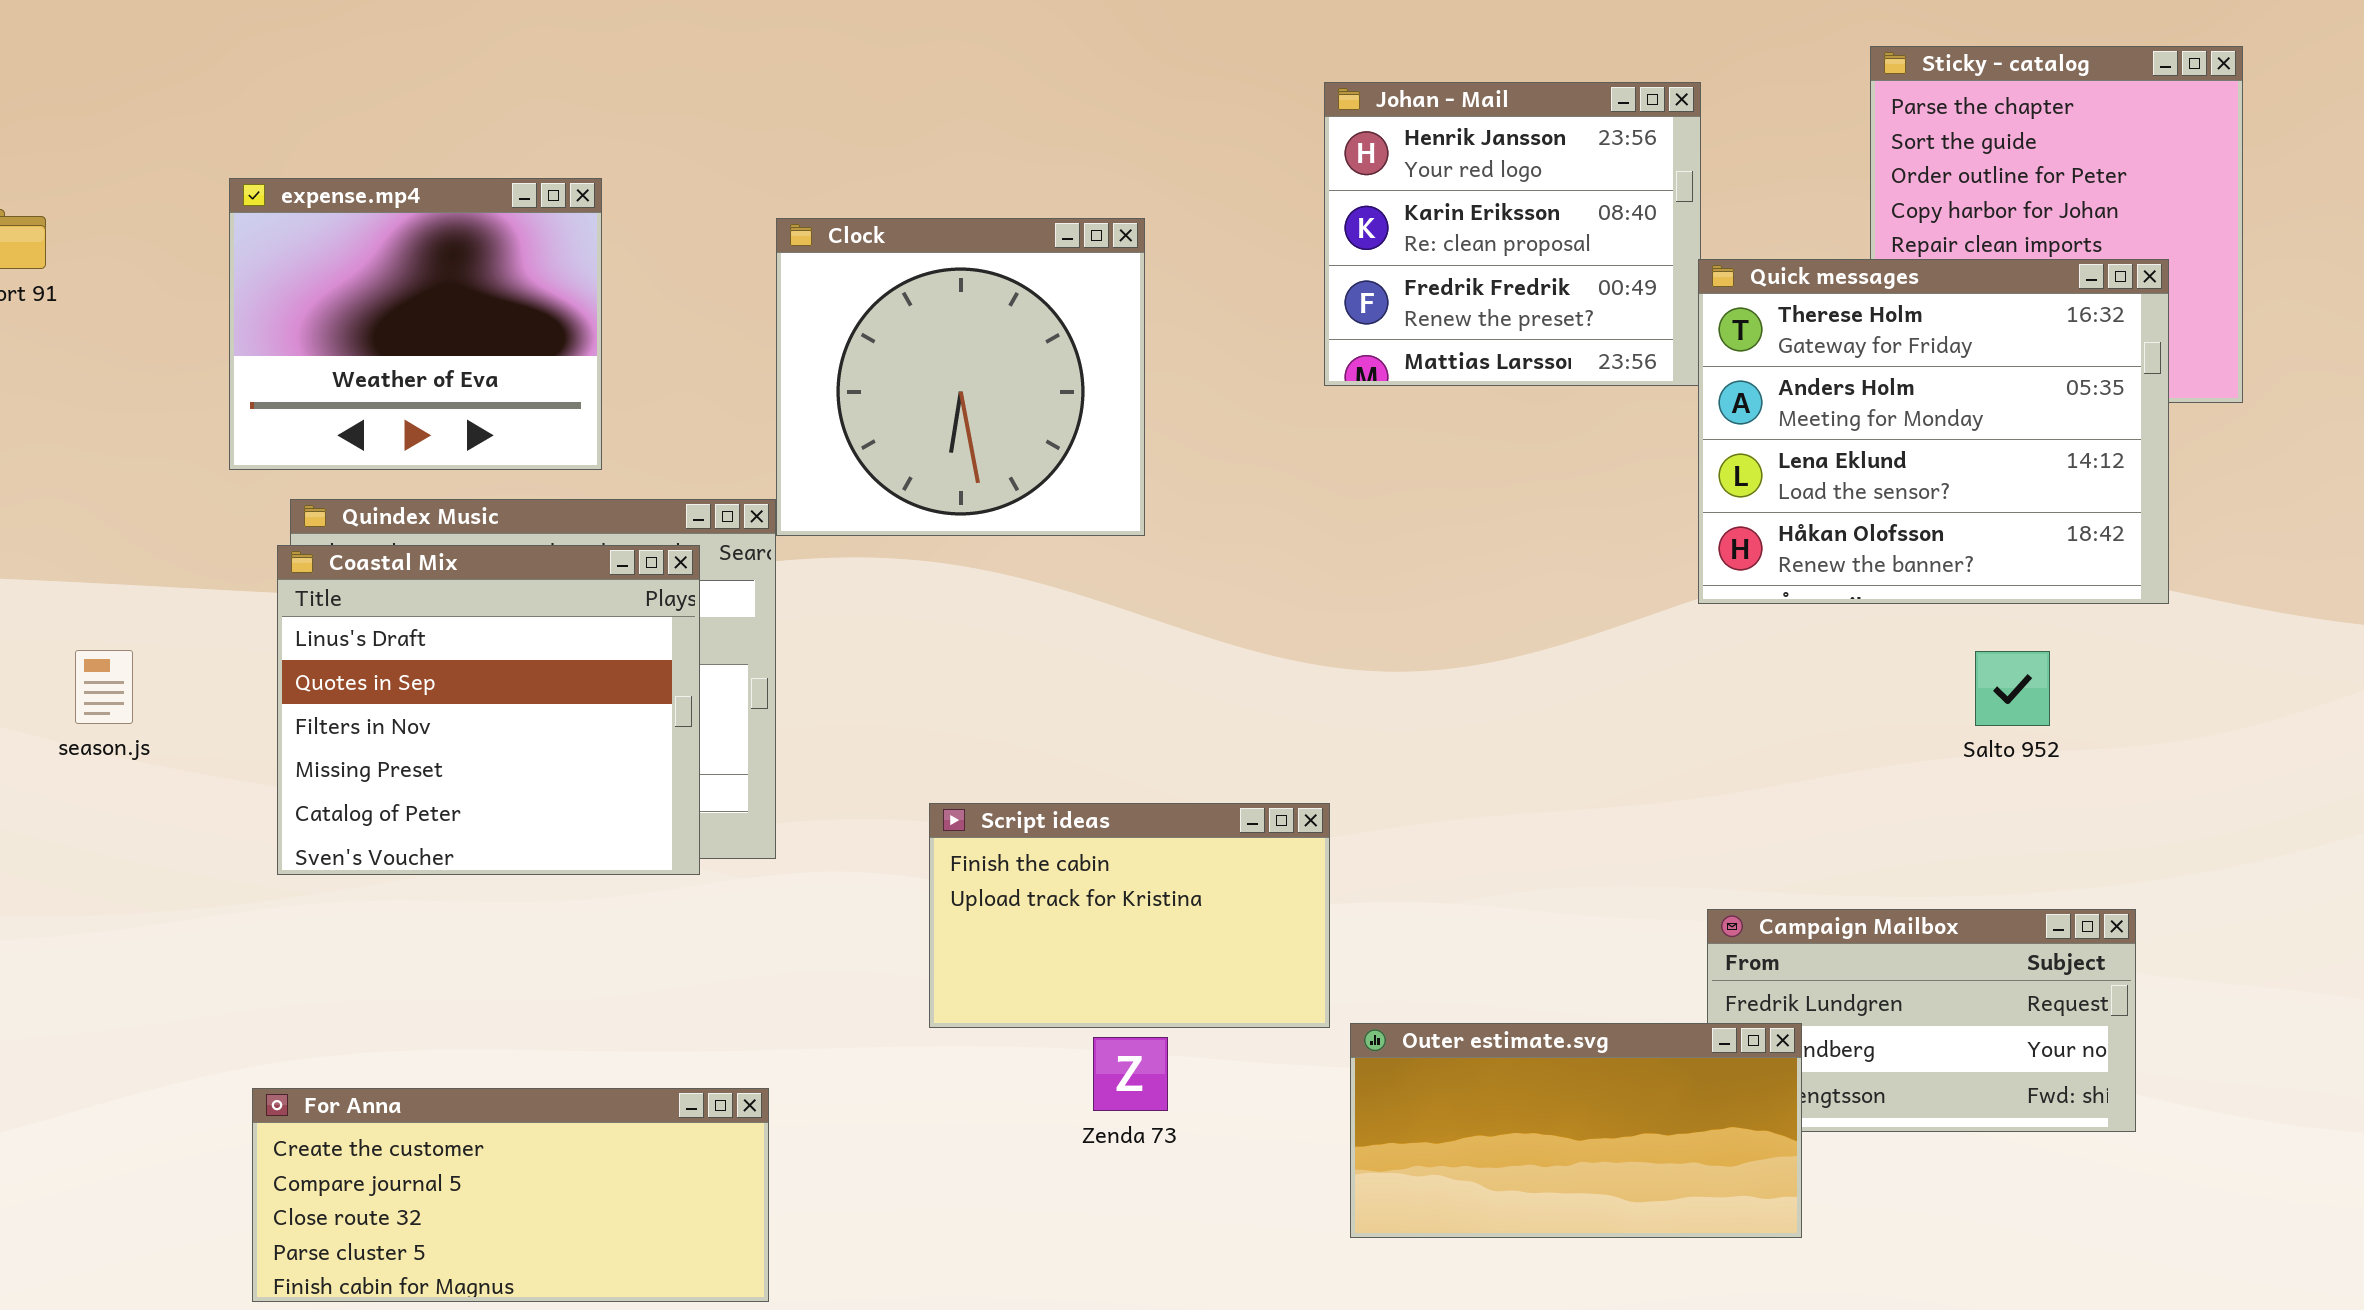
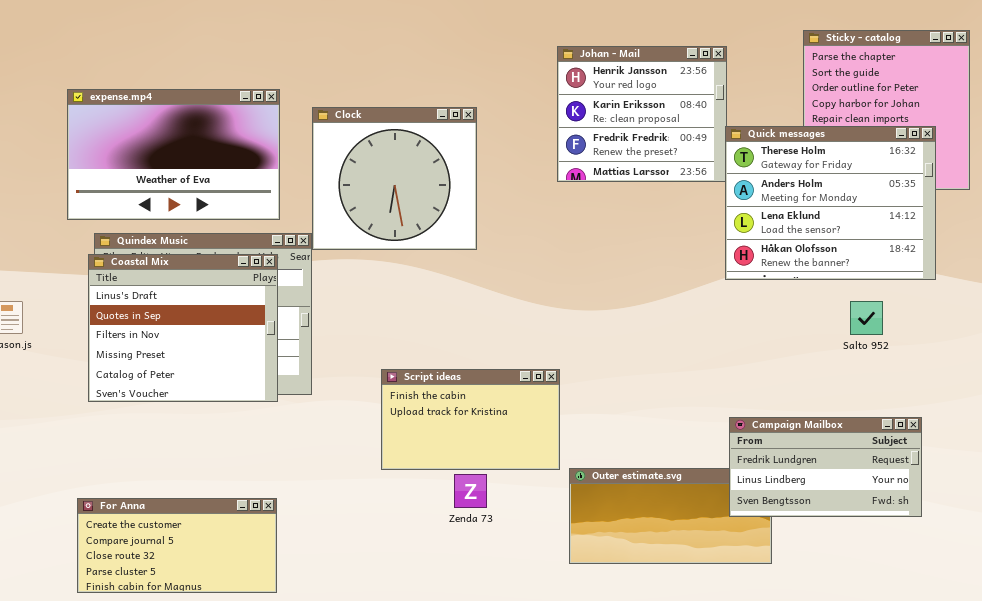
expense.mp4: [229,178,602,470] -> [67,89,280,220], resized
Campaign Mailbox: [1707,909,2136,1132] -> [729,417,922,517], raised
For Anna: [252,1088,769,1302] -> [77,498,277,593], resized

